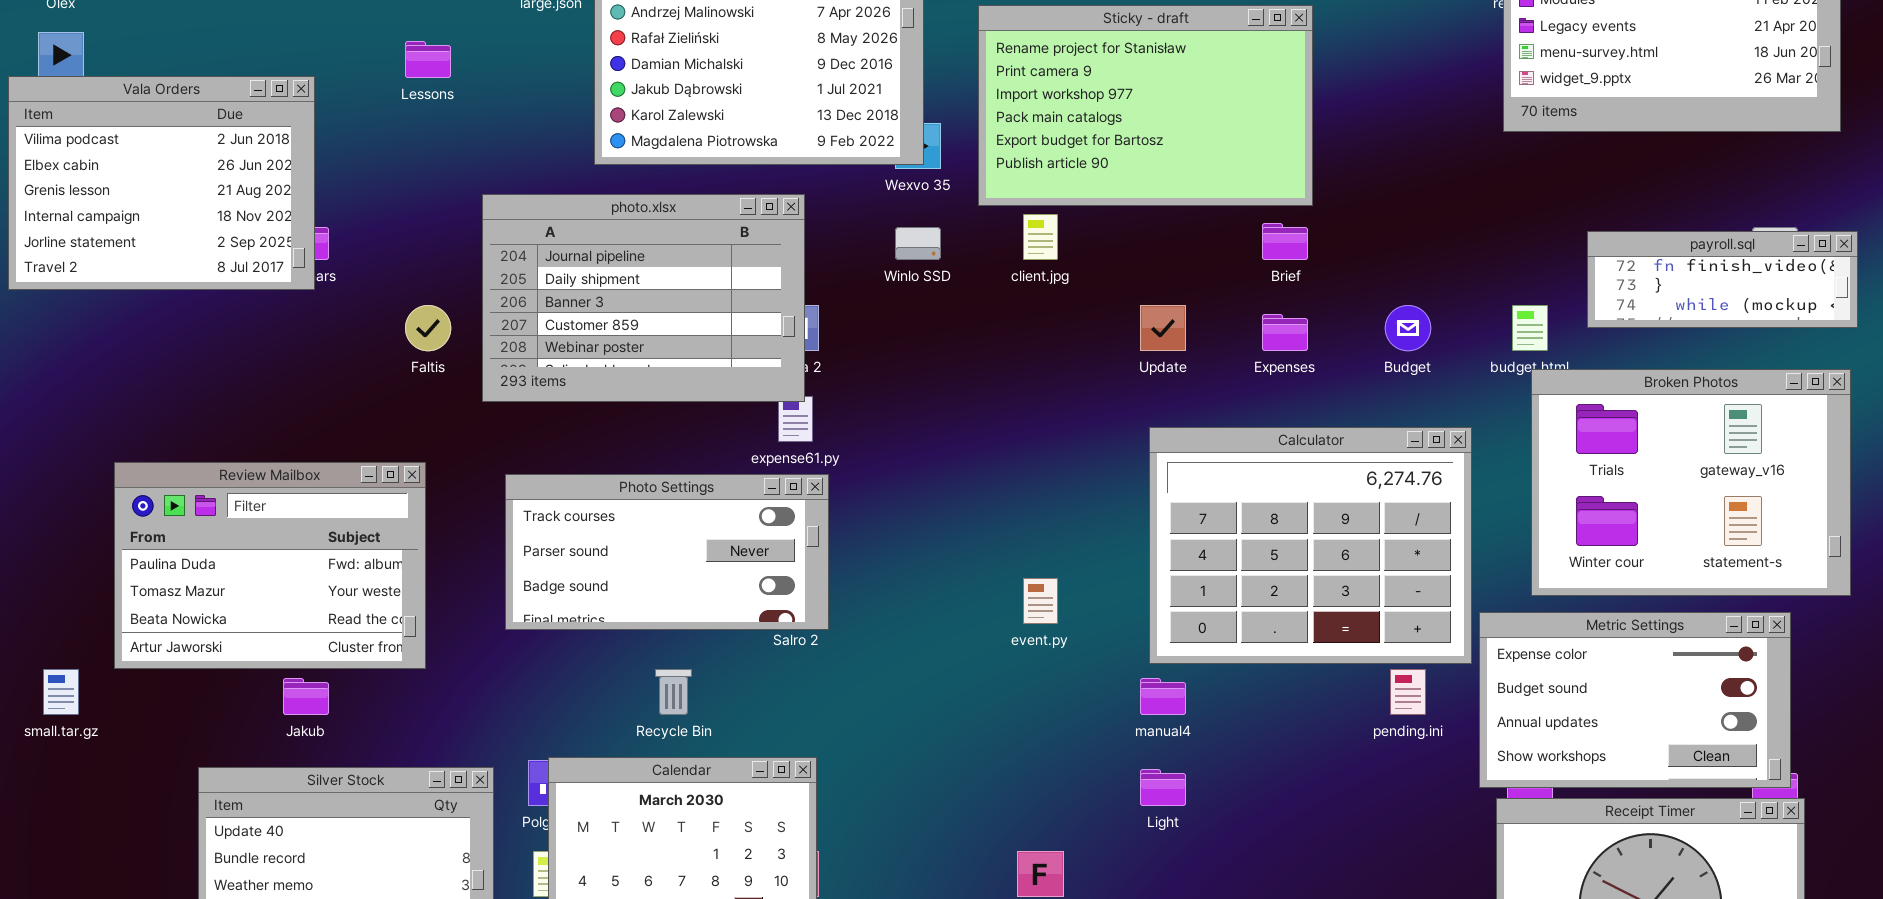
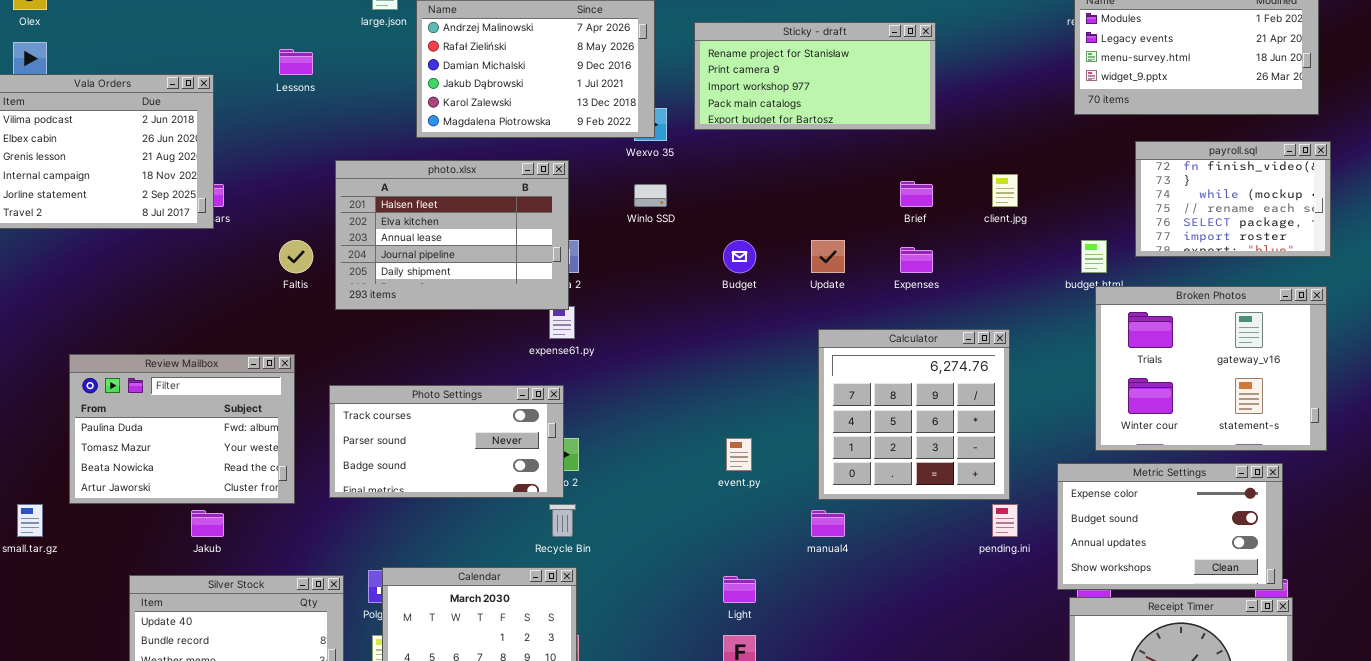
Sticky - draft: [978,5,1313,206] -> [694,22,936,130], resized
photo.xlsx: [482,194,805,402] -> [335,160,569,310], scrolled up 3 rows
client.jpg: [1023,214,1058,260] -> [992,174,1018,207], moved
payroll.sql: [1587,231,1858,328] -> [1135,141,1331,257], resized
Budget: [1385,305,1431,351] -> [723,240,756,273], moved
Calculator: [1149,427,1472,664] -> [818,329,1010,500], resized
Photo Settings: [505,474,829,630] -> [329,385,564,498], moved
Recycle Bin: [655,669,692,715] -> [549,504,576,537], moved
Light: [1140,769,1186,806] -> [723,576,756,603], moved

